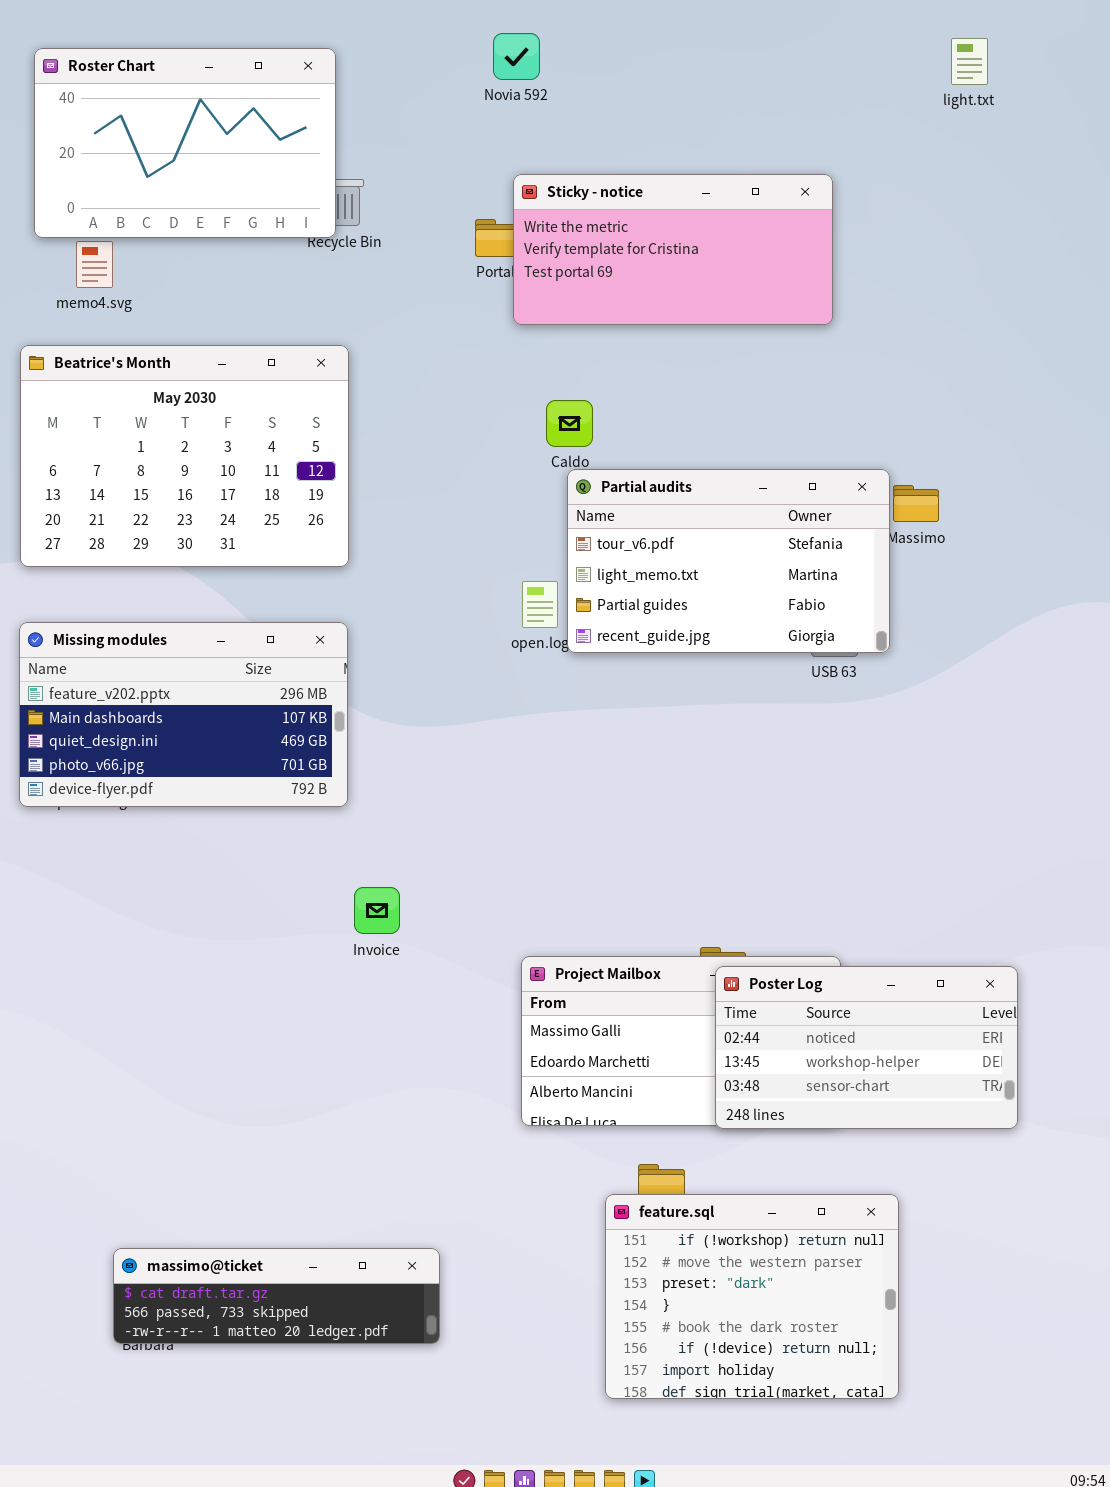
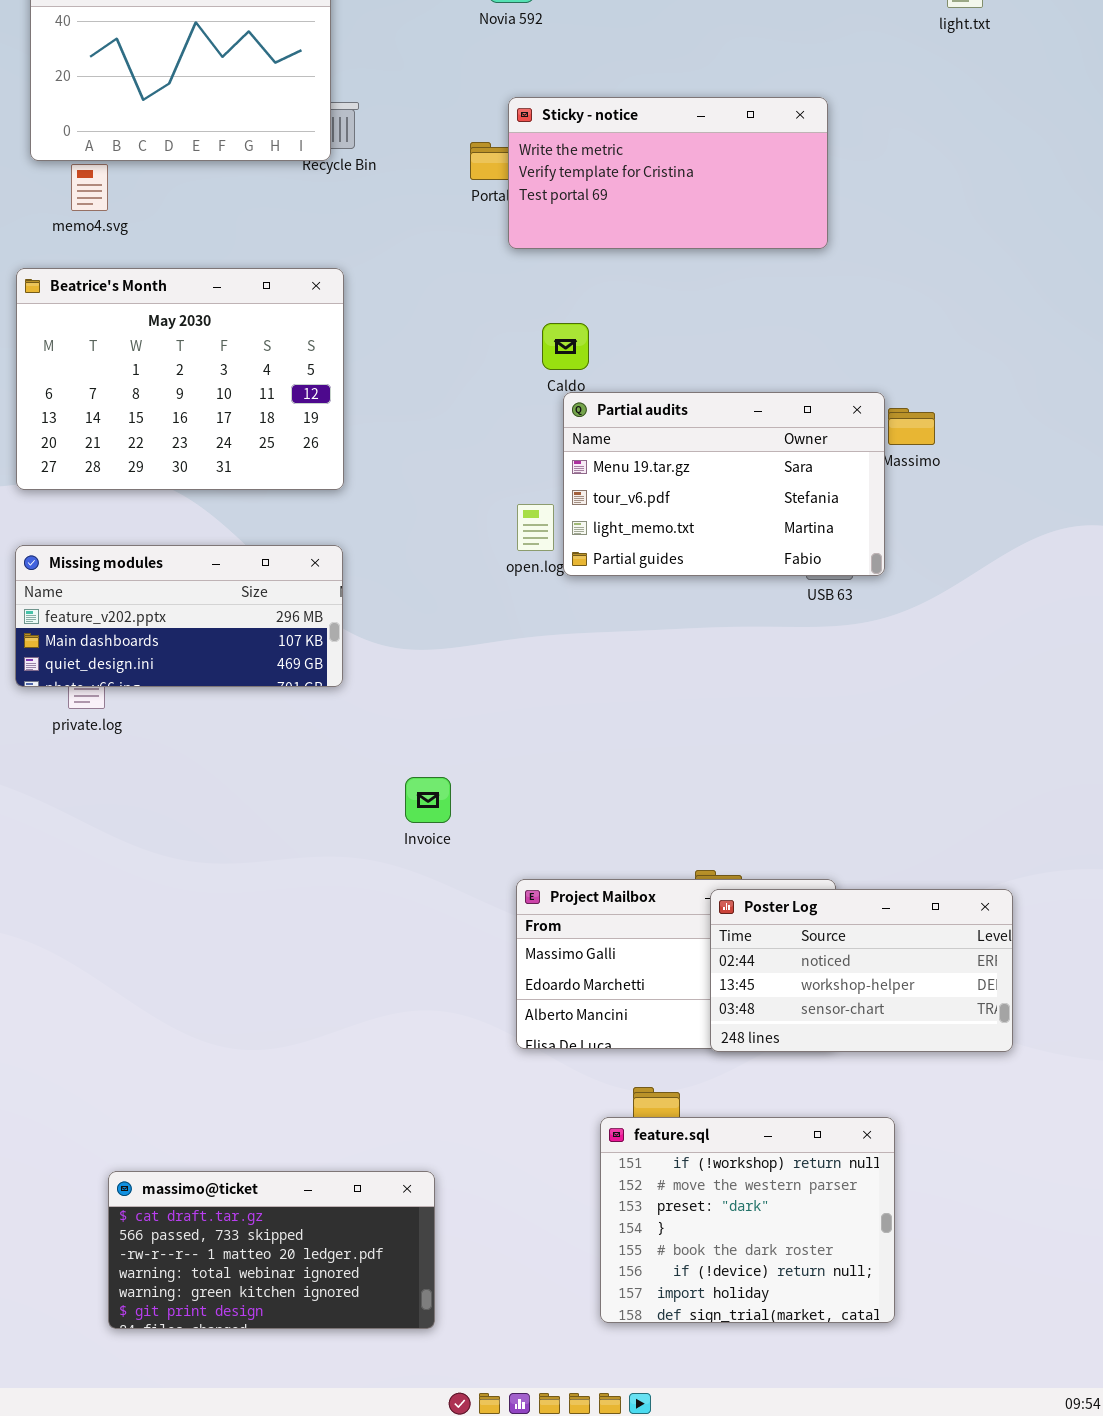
Partial audits: [567,469,890,653] -> [563,392,885,576], scrolled up 1 row
Missing modules: [19,622,348,807] -> [15,545,343,687], resized
Invoice: [354,887,400,934] -> [405,777,451,823], moved
massimo@ticket: [113,1248,440,1344] -> [108,1171,435,1329], resized

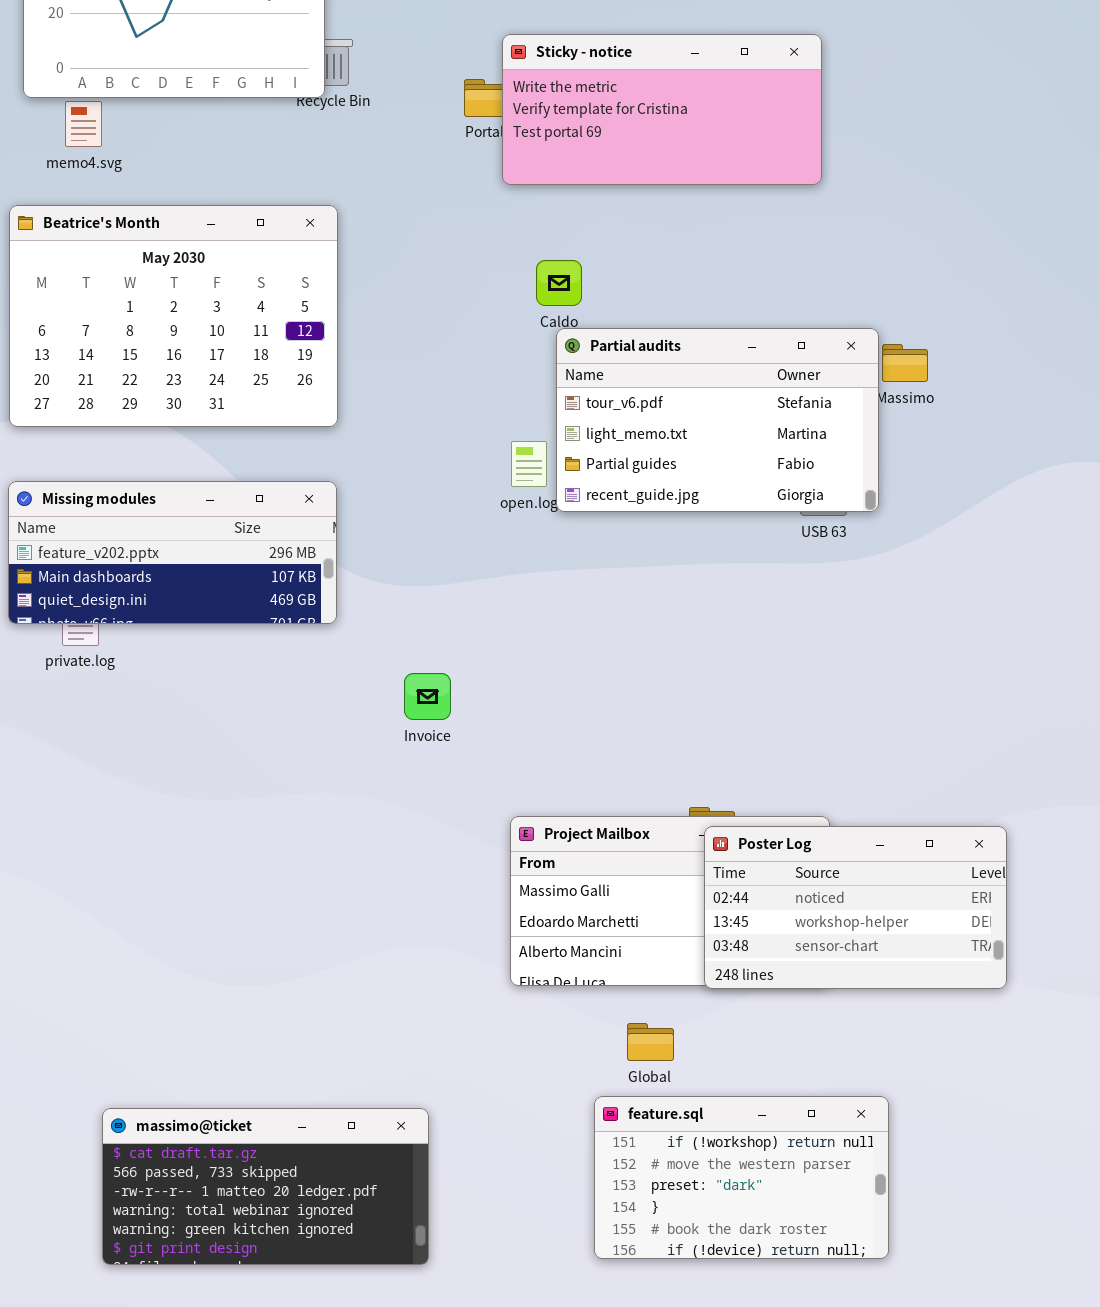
Partial audits: [563,392,885,576] -> [556,328,879,512], scrolled down 1 row
Invoice: [405,777,451,823] -> [404,673,451,720], moved
feature.sql: [600,1117,895,1323] -> [594,1096,889,1259], resized

